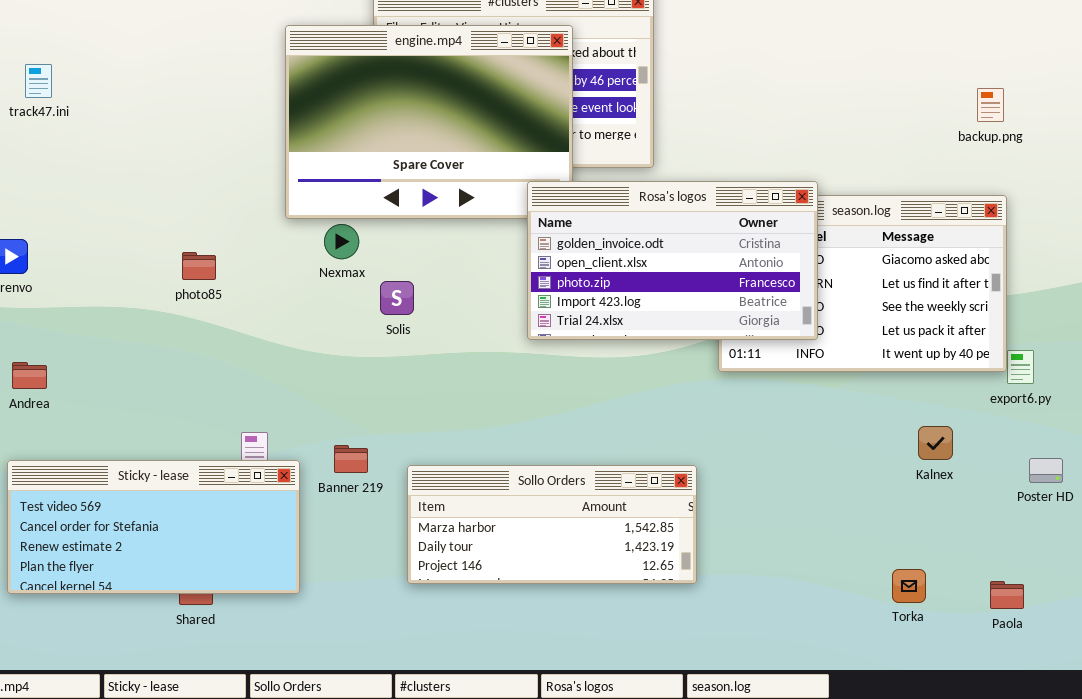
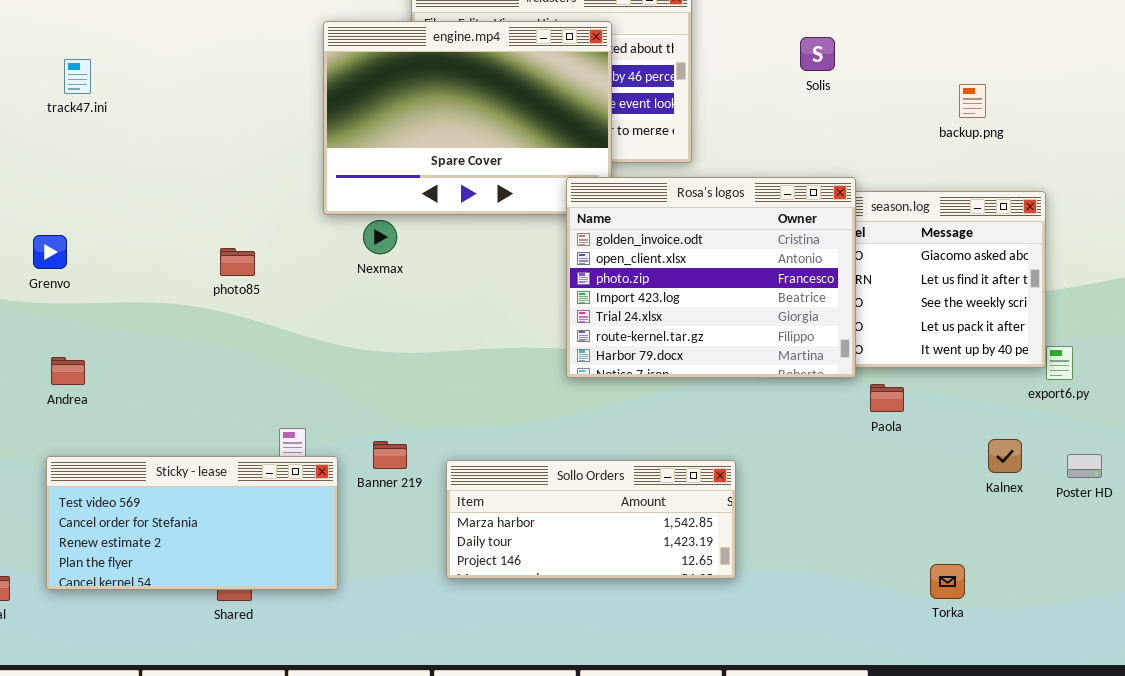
backup.png: [977,88,1004,122] -> [959,84,986,118], moved
Rosa's logos: [527,181,818,340] -> [566,177,856,378], resized
Solis: [380,281,414,315] -> [800,37,835,71], moved
Kalnex: [918,426,953,460] -> [988,439,1022,473], moved
Paola: [990,581,1024,609] -> [870,384,904,412], moved

